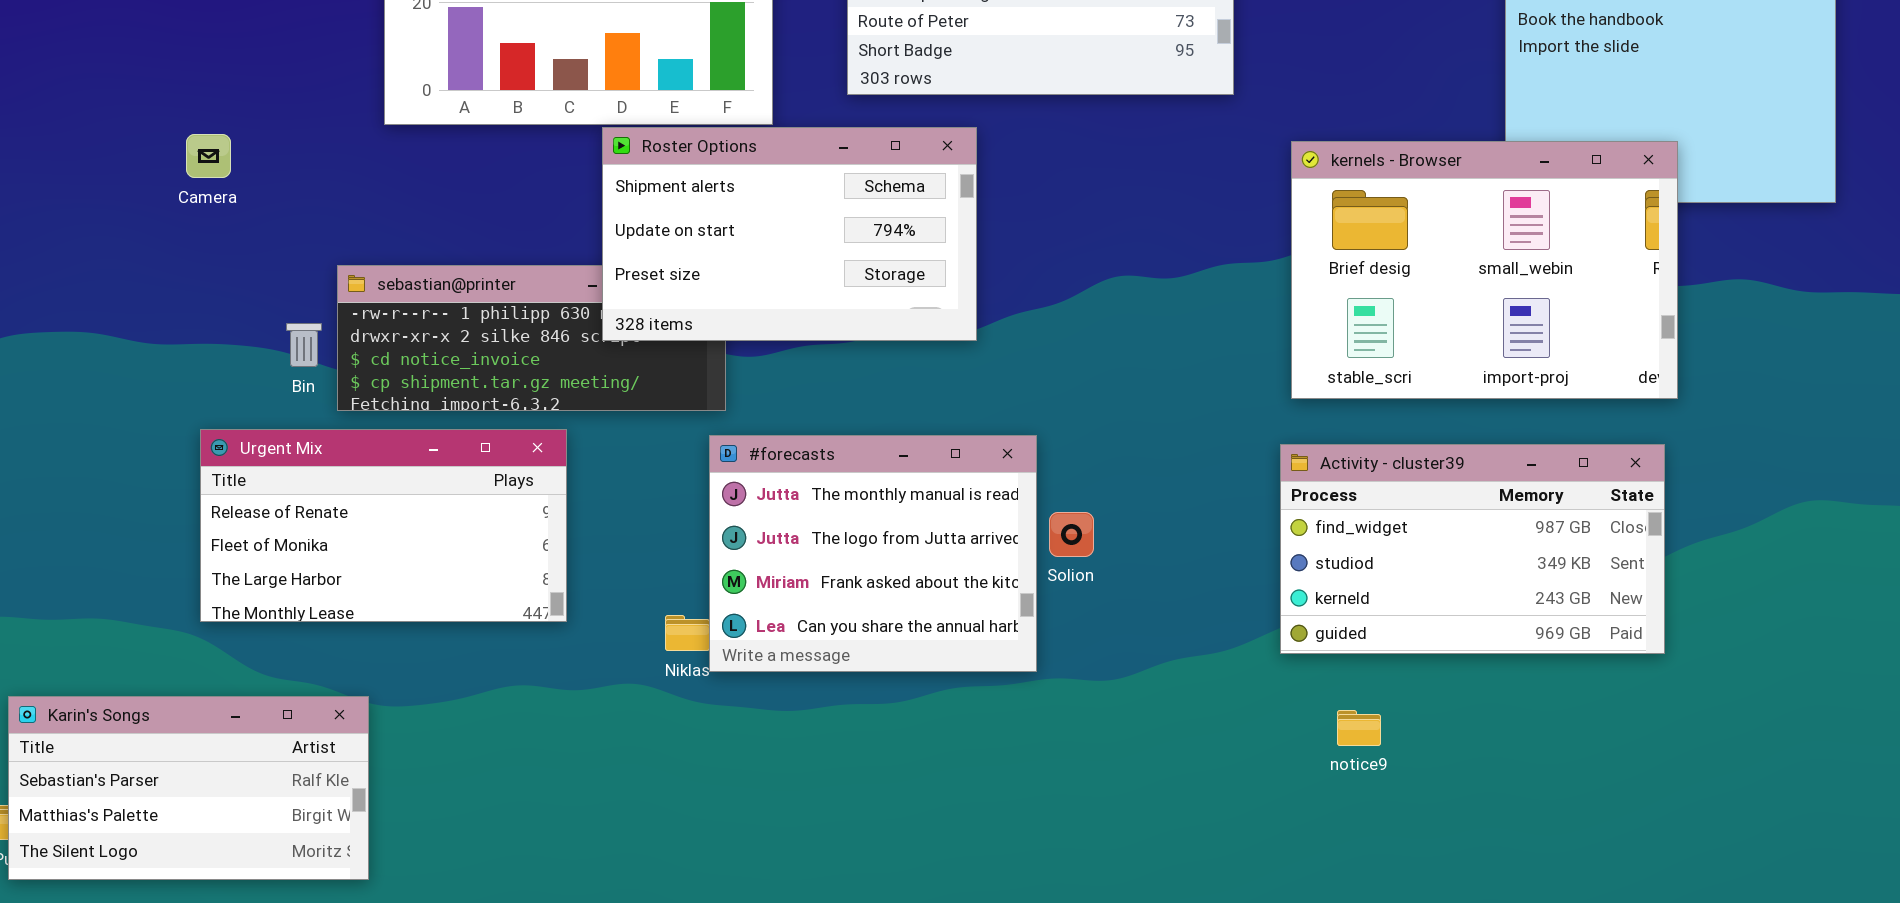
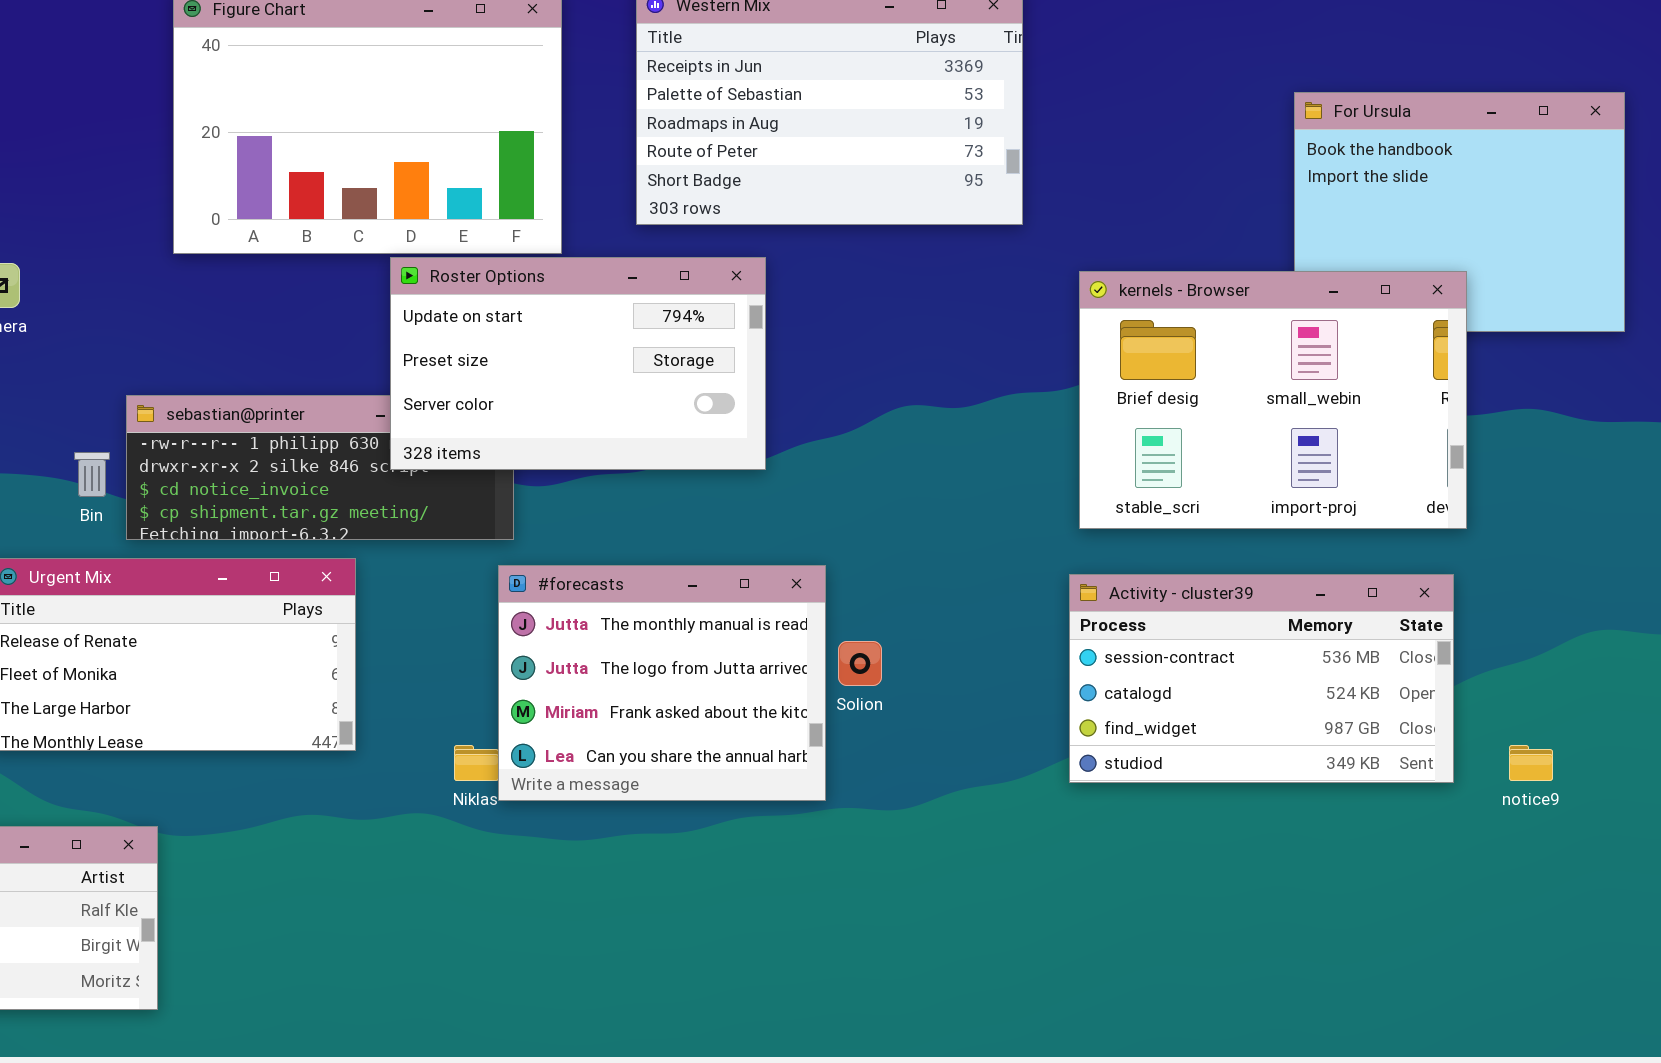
Roster Options: [602,127,977,341] -> [390,257,766,470], scrolled down 1 row
Activity - cluster39: [1280,444,1665,654] -> [1069,574,1454,783], scrolled up 2 rows
notice9: [1337,710,1381,746] -> [1509,745,1553,781], moved

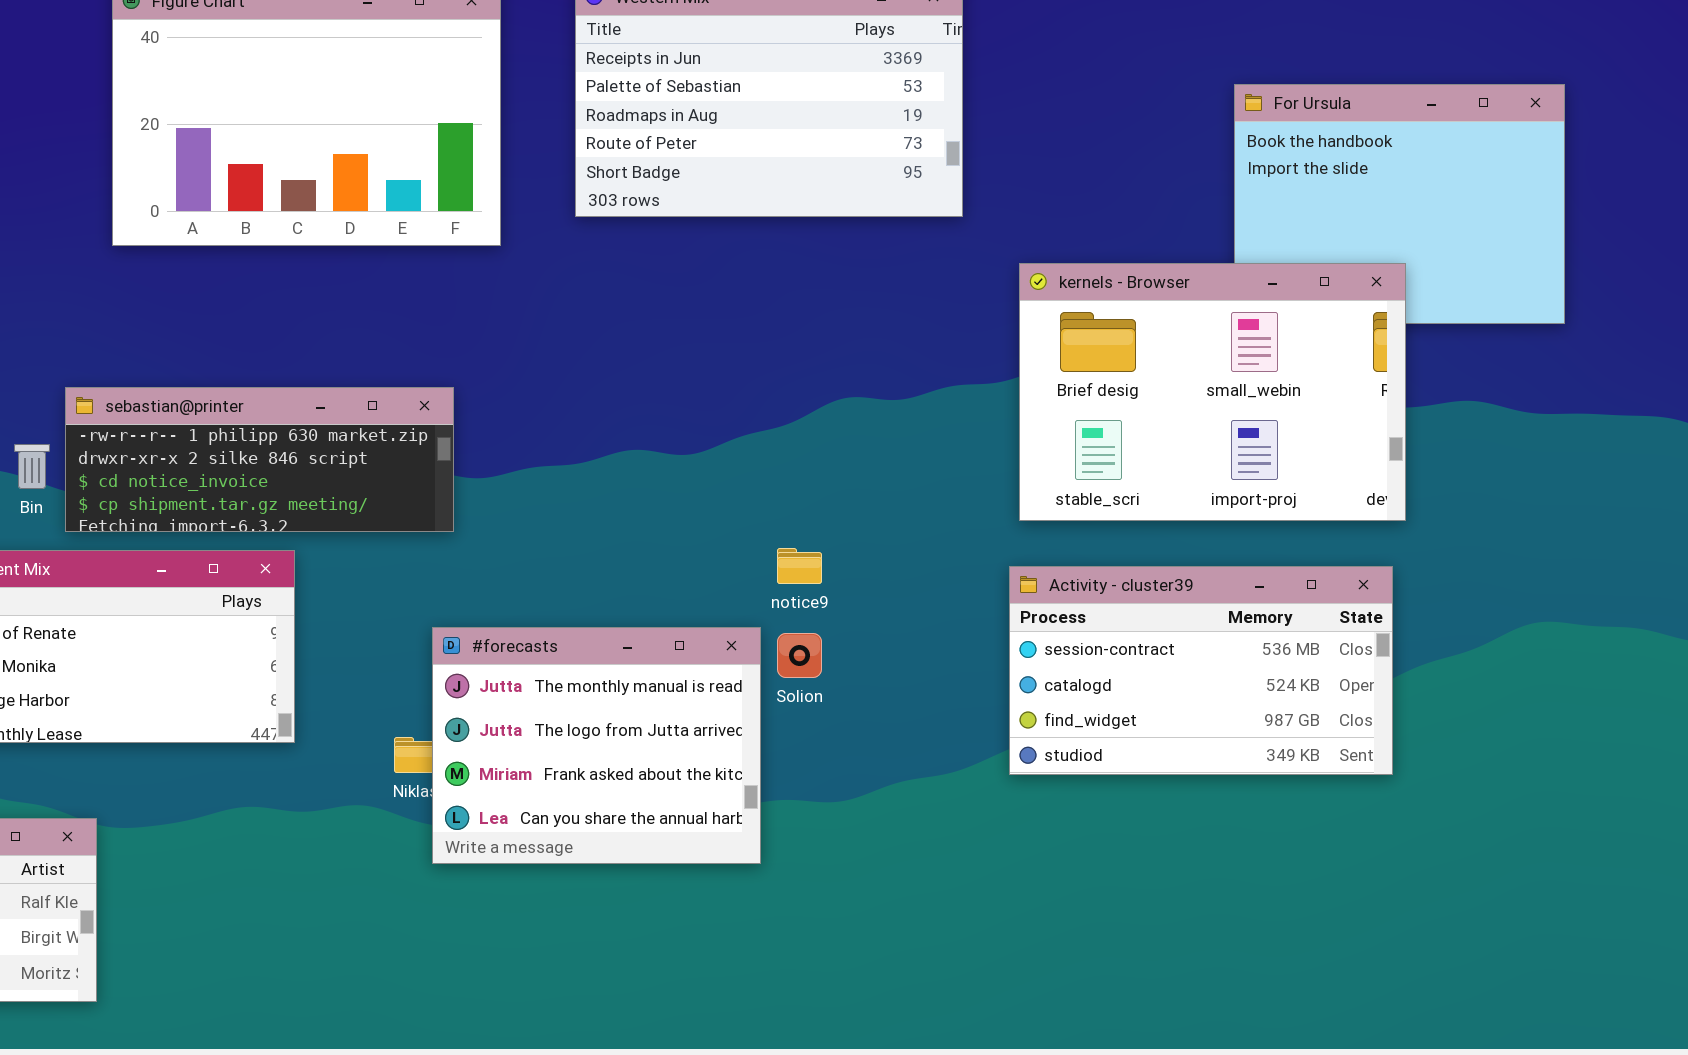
Roster Options: [390,257,766,470] -> none, closed
#forecasts: [498,565,826,801] -> [432,627,761,864], moved
notice9: [1509,745,1553,781] -> [777,548,822,584], moved

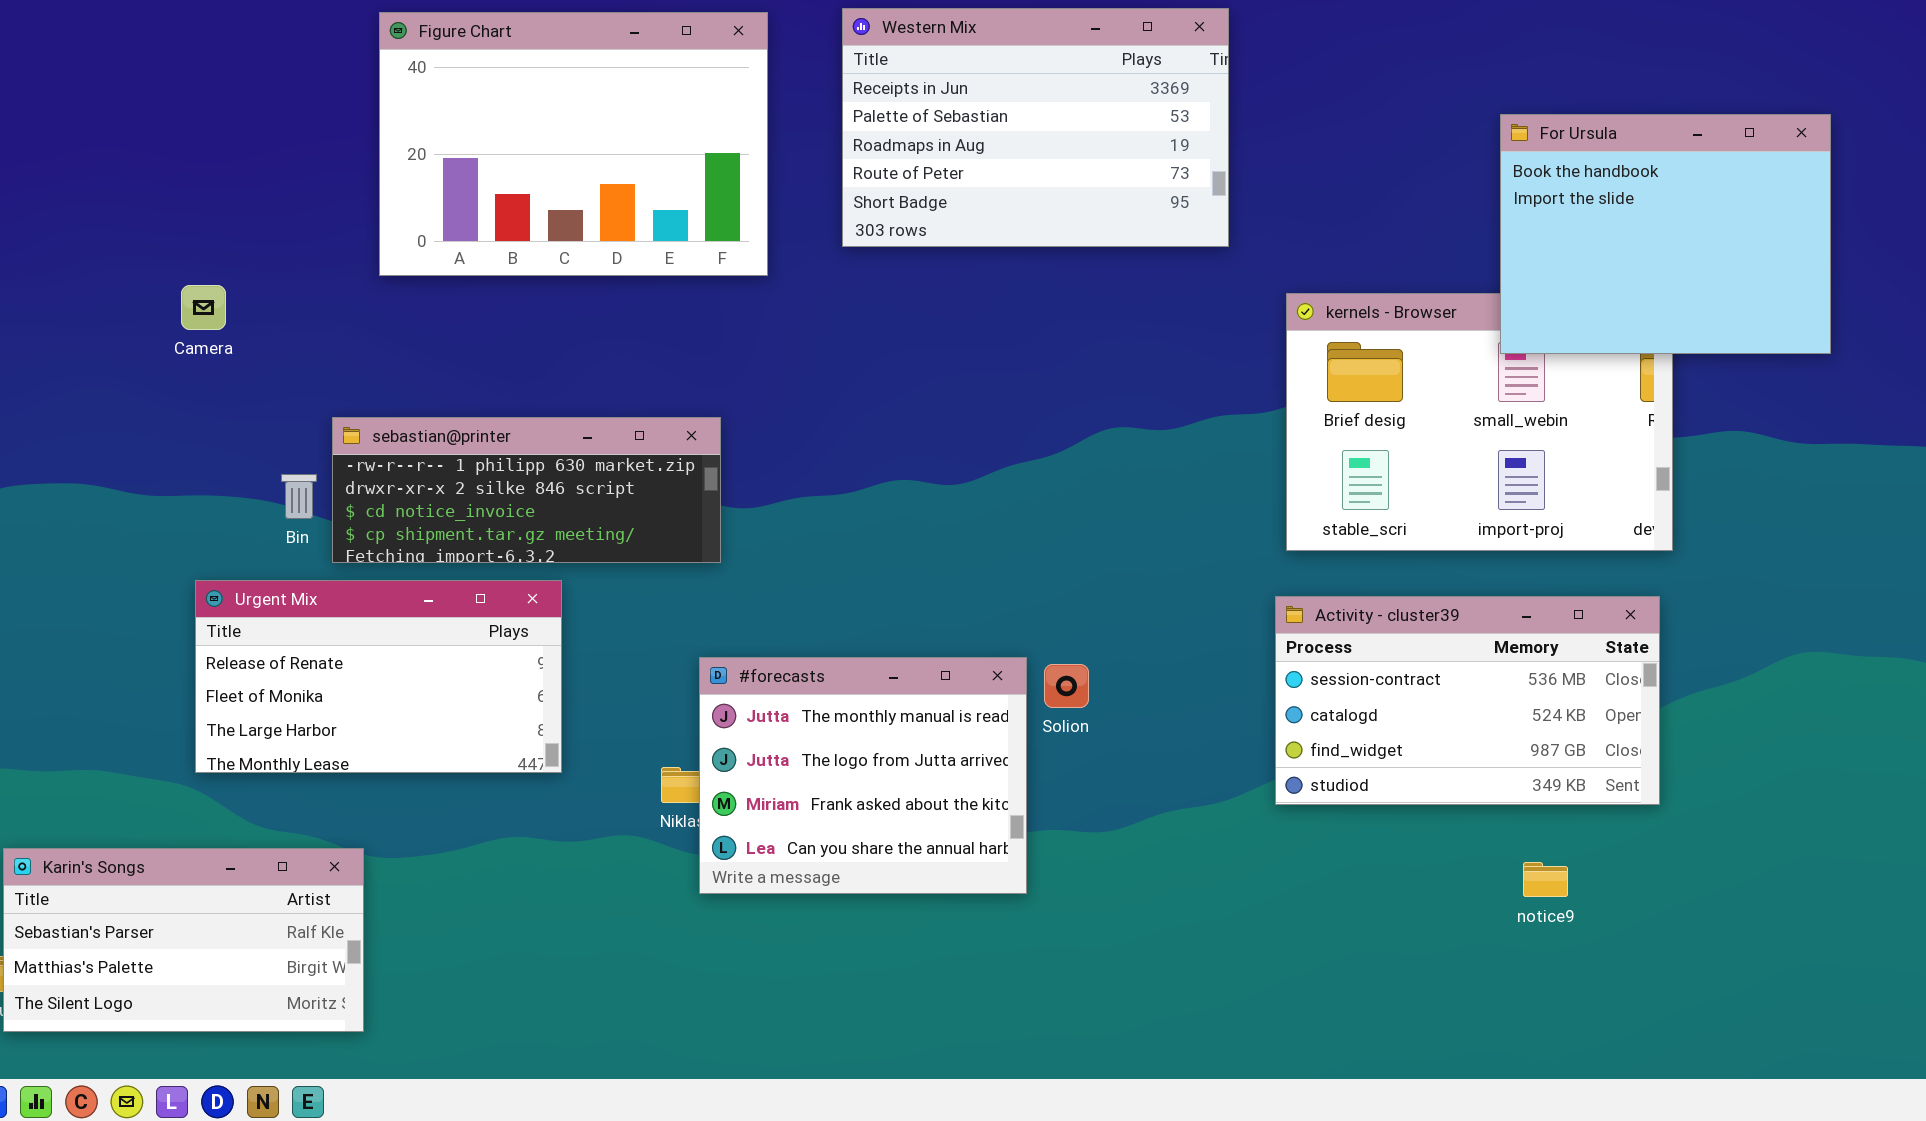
For Ursula: [1234,84,1565,324] -> [1500,114,1831,354], raised
notice9: [777,548,822,584] -> [1523,862,1568,897], moved

